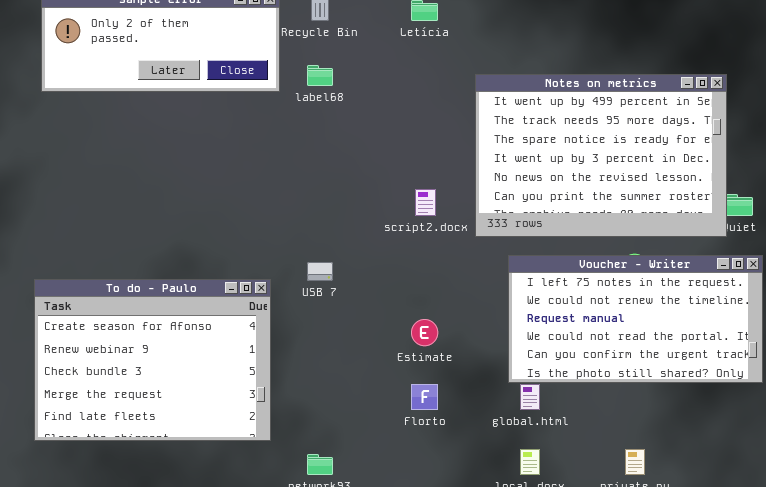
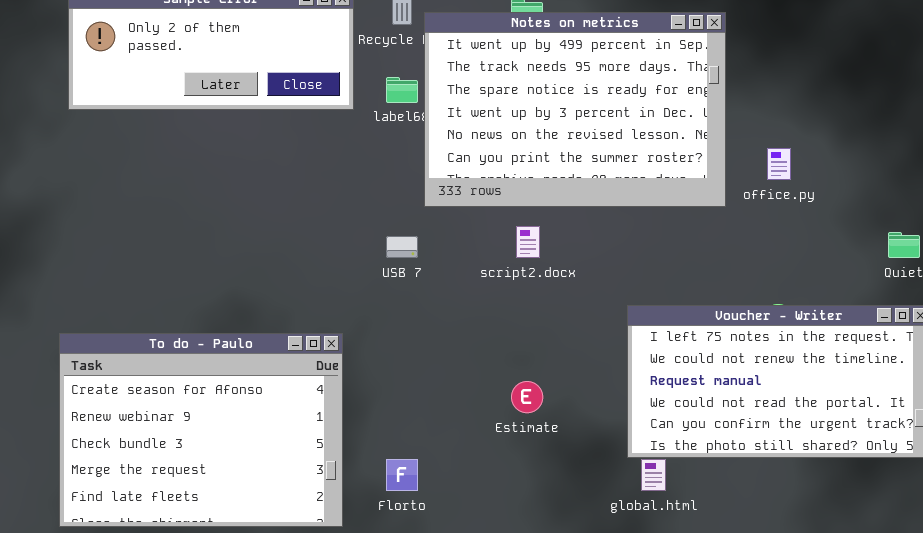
Notes on metrics: [475,74,727,237] -> [424,12,726,207], moved
USB 7: [307,262,333,281] -> [386,236,418,258], moved
Florto: [411,384,438,410] -> [386,459,418,491], moved

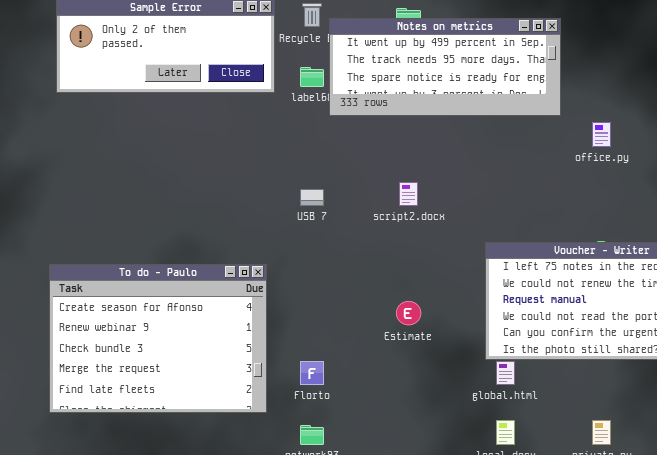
Notes on metrics: [424,12,726,207] -> [329,18,561,116], resized

